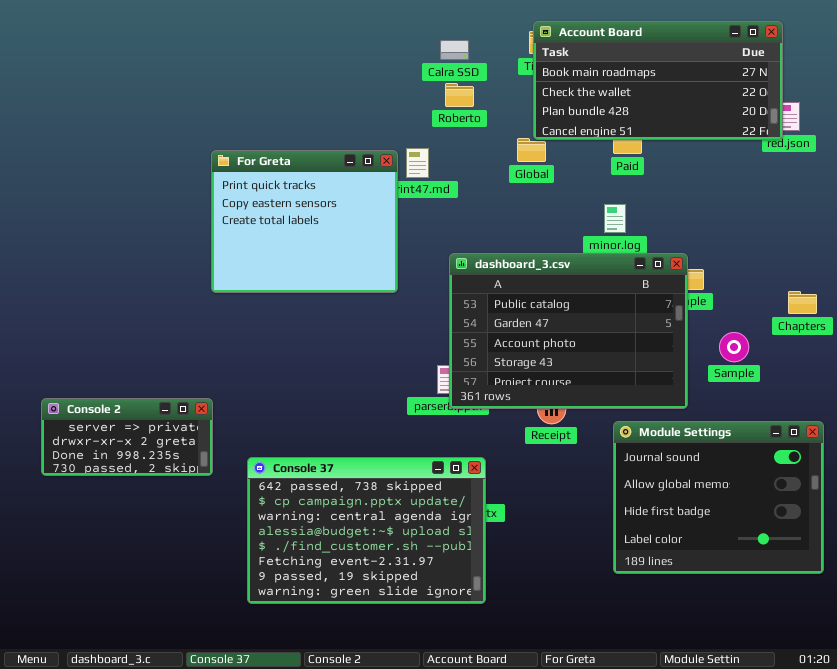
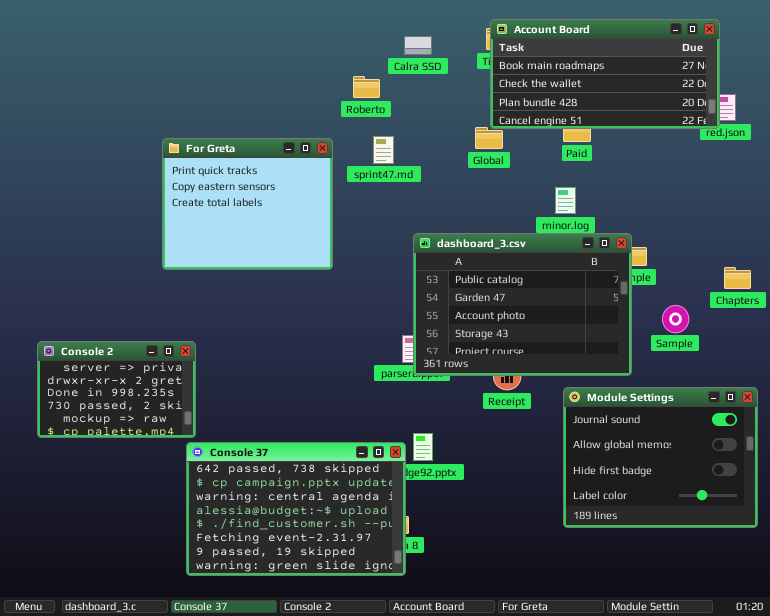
Roberto: [445,83,474,107] -> [353,76,380,98], moved
For Greta: [211,150,398,293] -> [162,138,333,270], moved
Console 2: [41,398,213,476] -> [37,341,196,438], resized
Console 37: [247,457,486,604] -> [186,442,406,576], moved

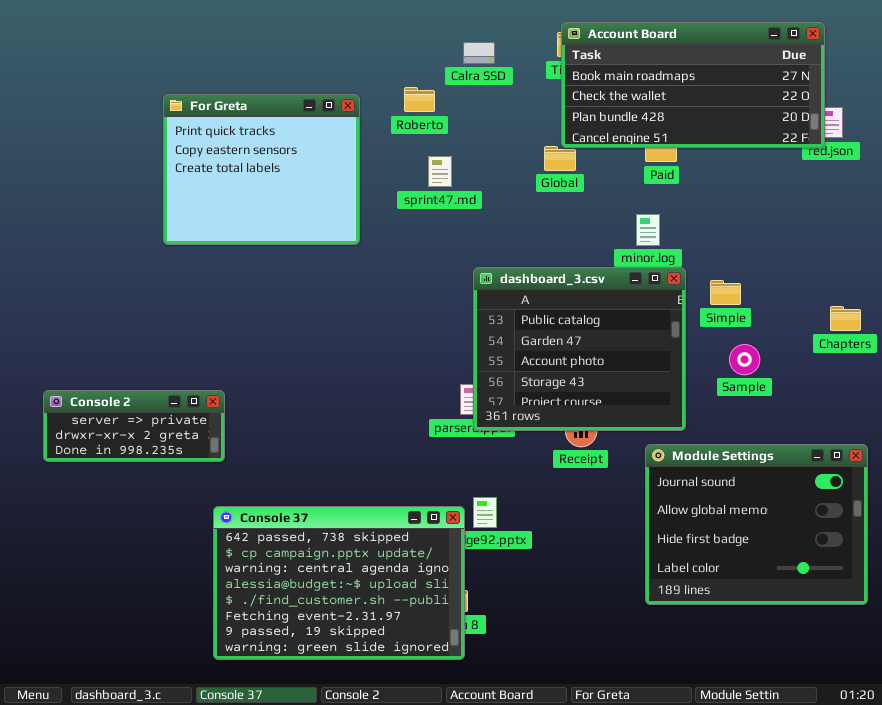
For Greta: [162,138,333,270] -> [163,94,360,245], moved
dashboard_3.csv: [413,233,632,376] -> [473,267,686,431], resized
Sample: [662,305,689,333] -> [729,344,760,375], moved
Console 2: [37,341,196,438] -> [43,390,225,462], resized

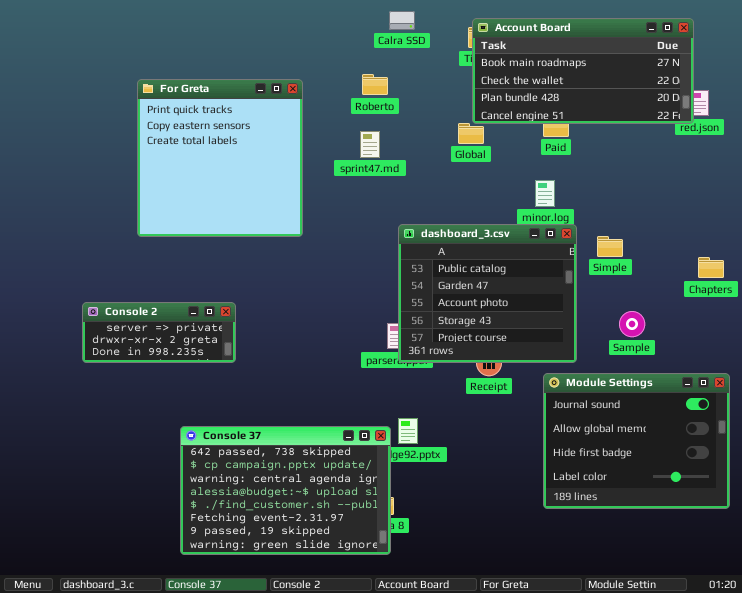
Calra SSD: [463,42,495,64] -> [389,11,415,30], moved
Roberto: [404,87,435,112] -> [362,74,388,95], moved
For Greta: [163,94,360,245] -> [137,79,303,237], resized
Sample: [729,344,760,375] -> [619,311,645,337], moved
Console 2: [43,390,225,462] -> [82,302,236,363], moved

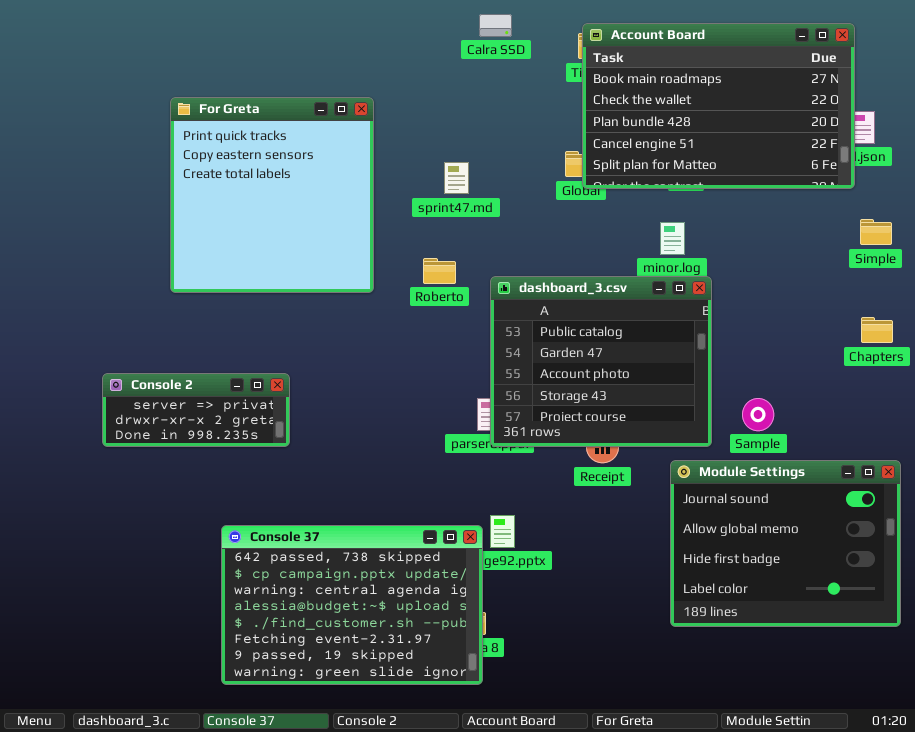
Account Board: [472,18,694,124] -> [582,23,855,189], resized
Roberto: [362,74,388,95] -> [423,258,456,284], moved
Simple: [597,236,623,257] -> [860,219,892,245], moved
Sample: [619,311,645,337] -> [742,398,774,431], moved

